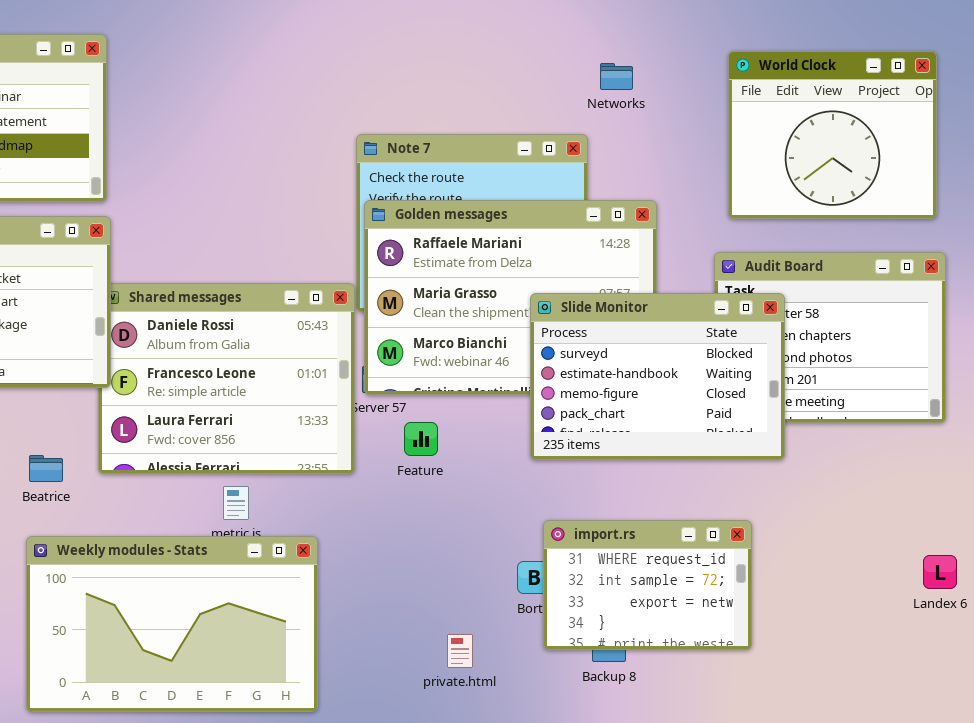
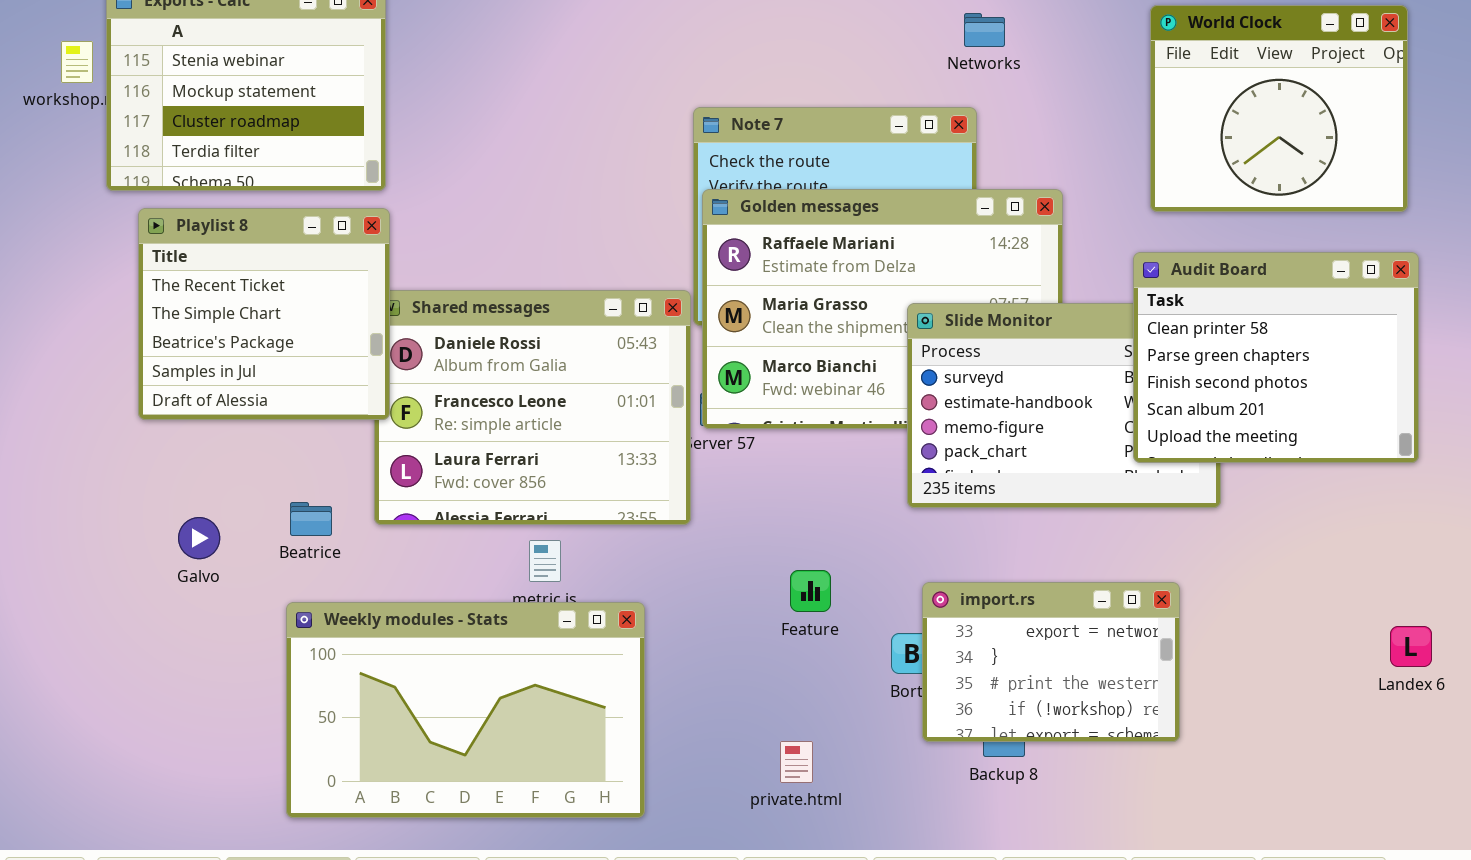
Networks: [600,63,633,90] -> [964,13,1005,47], moved
Audit Board: [714,252,946,423] -> [1133,252,1419,463], raised
Feature: [404,422,438,456] -> [790,570,831,612], moved
import.rs: [543,520,752,650] -> [922,582,1180,742], scrolled down 2 rows
private.html: [447,634,473,668] -> [780,741,813,783], moved

